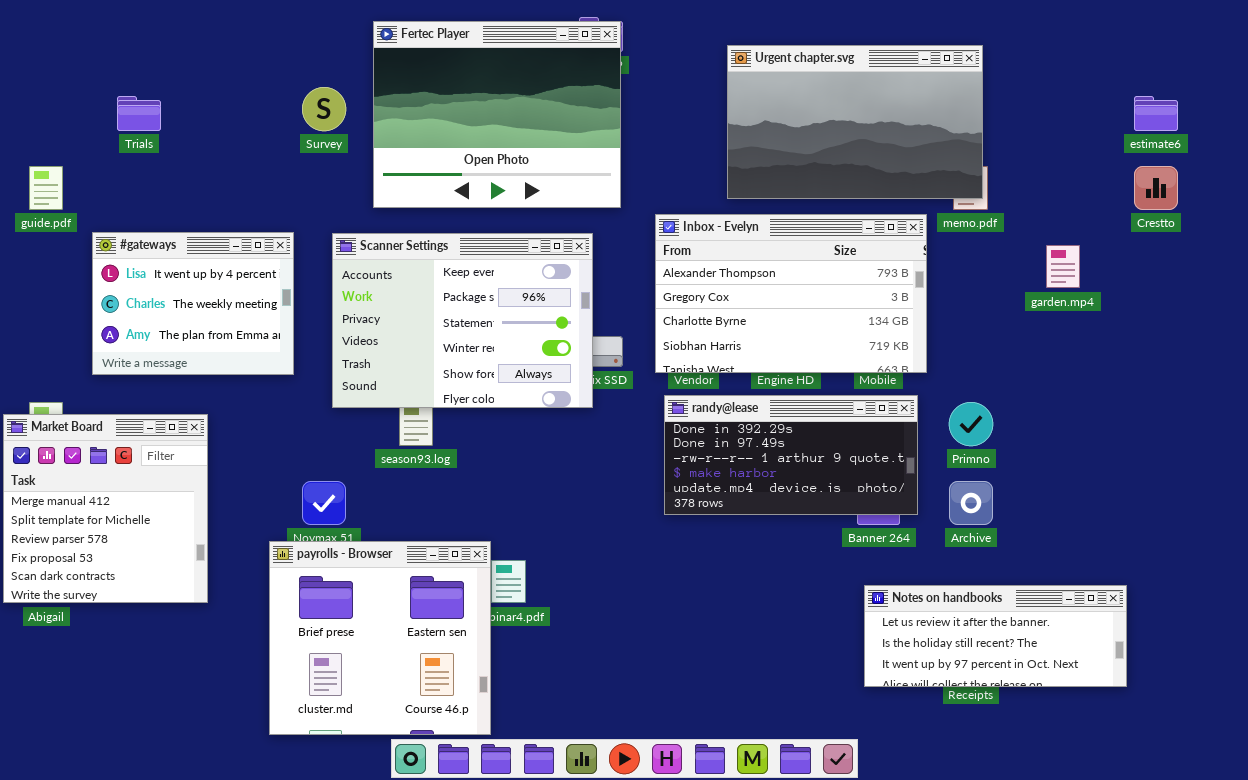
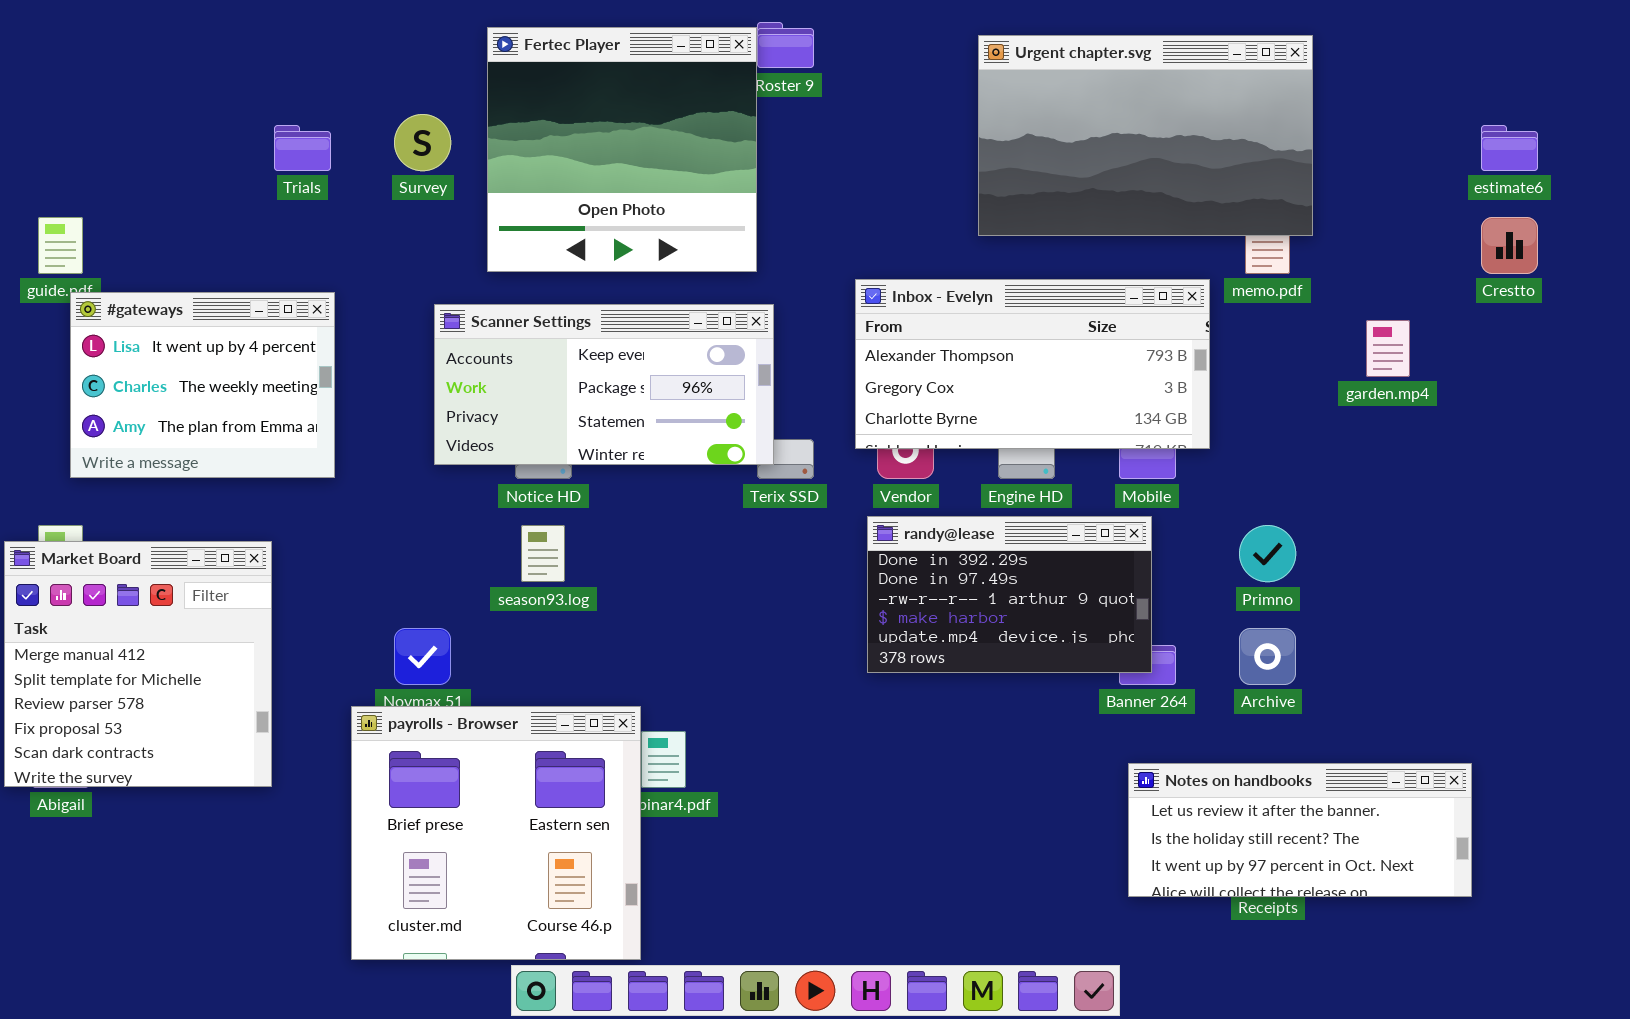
Fertec Player: [373,21,621,208] -> [487,27,757,272], resized
Urgent chapter.svg: [727,45,983,199] -> [978,35,1313,236], moved
Trials: [117,96,161,131] -> [274,125,331,171], moved
Inbox - Evelyn: [655,214,927,373] -> [855,279,1210,449], resized
#gateways: [92,232,294,375] -> [70,292,335,478], moved
Scanner Settings: [332,233,593,408] -> [434,304,774,465], resized
randy@lease: [664,395,918,515] -> [867,516,1152,673], resized

